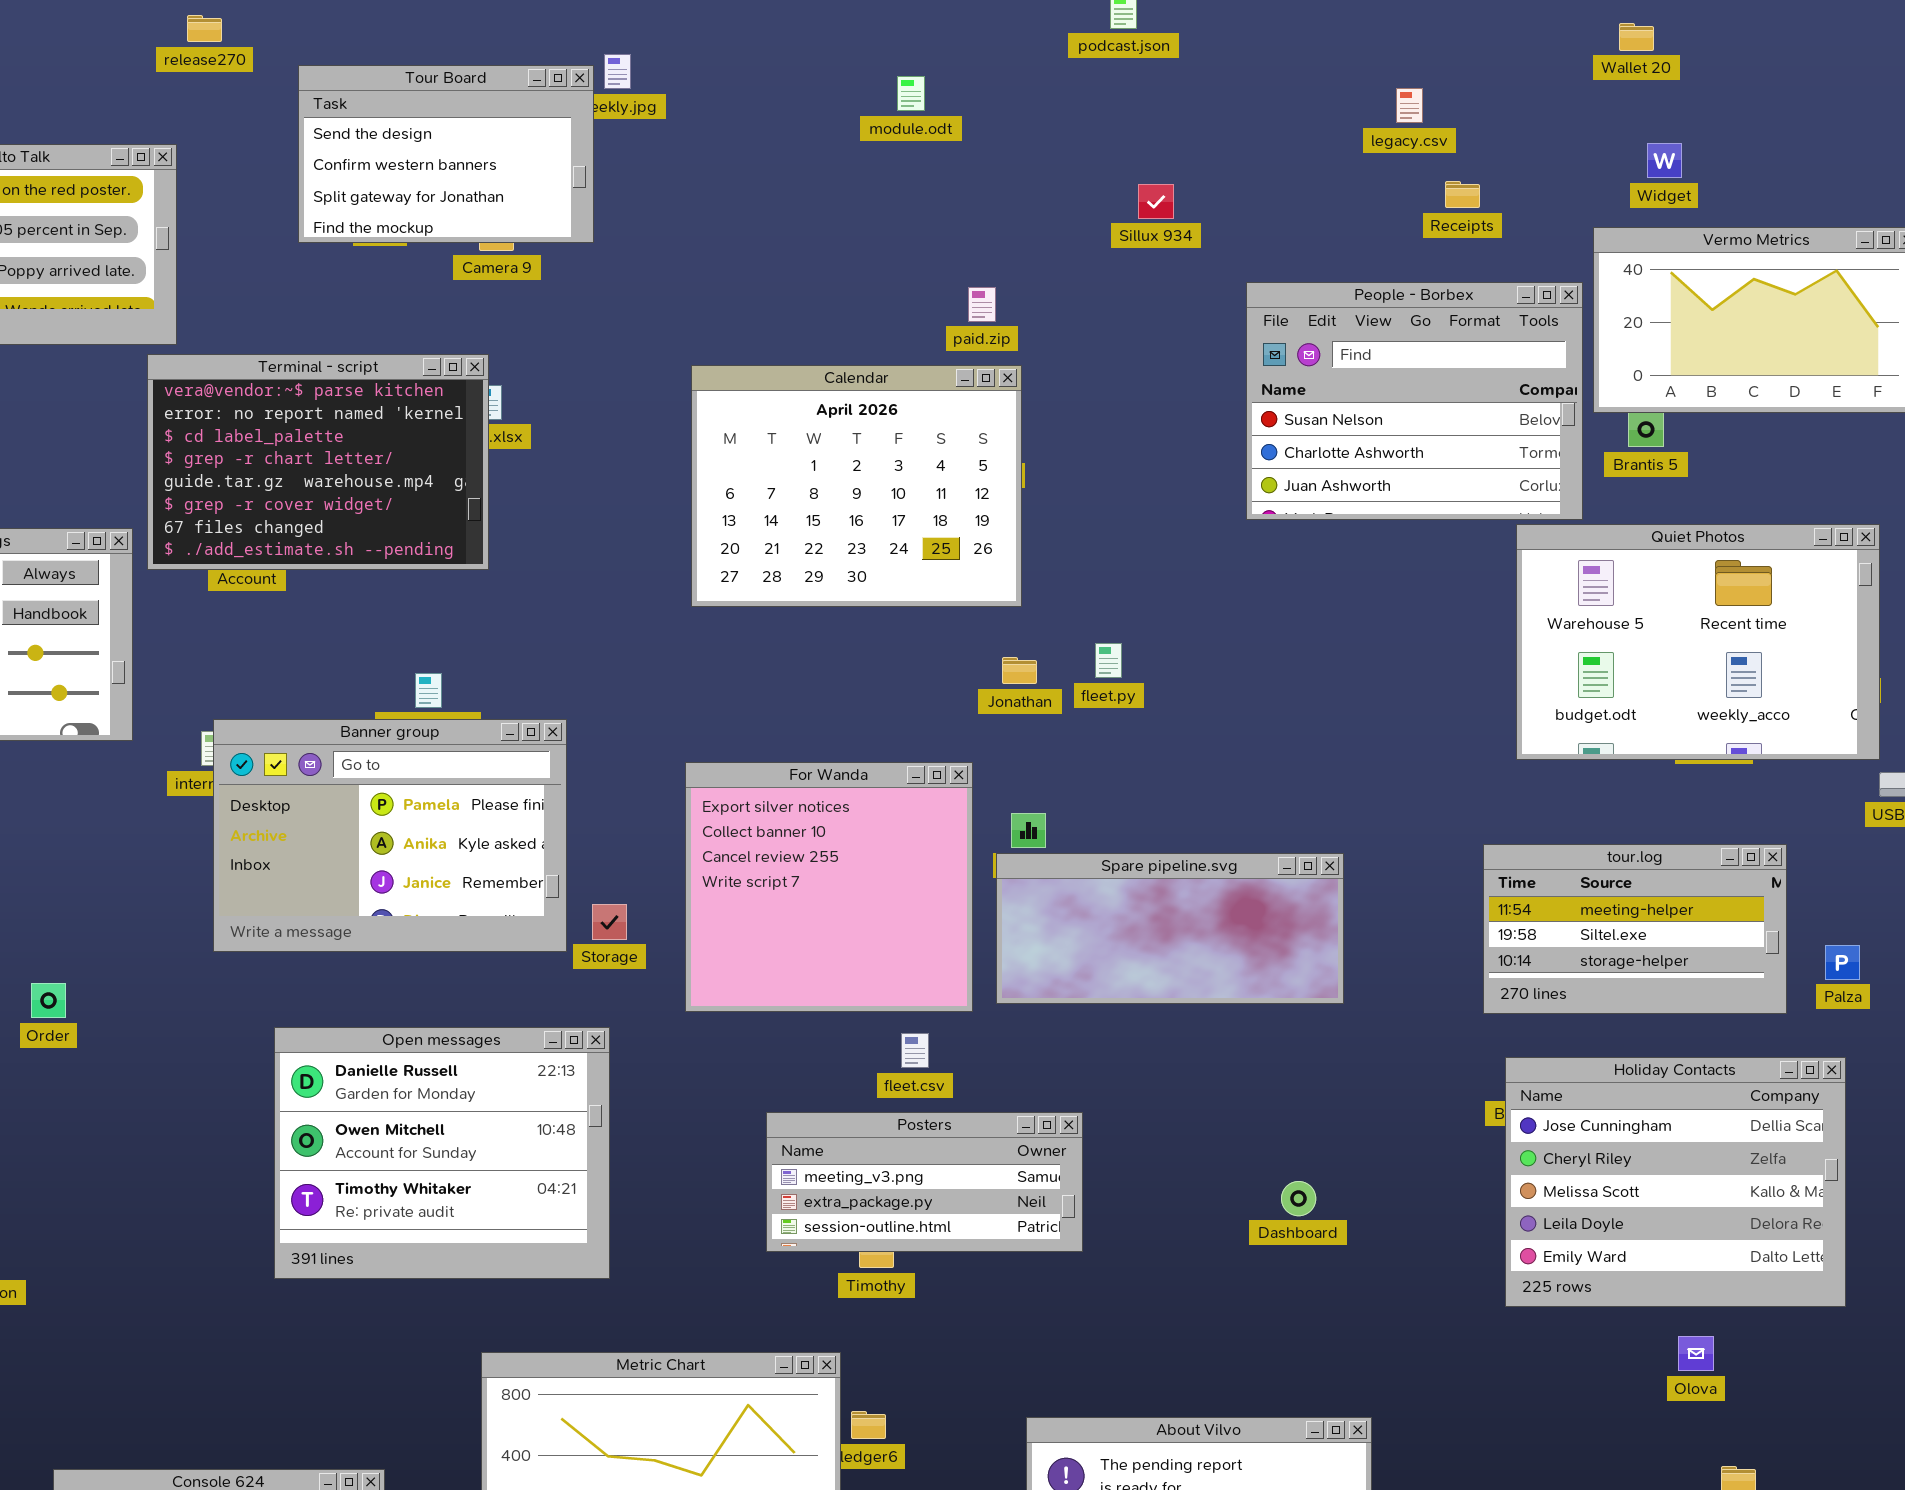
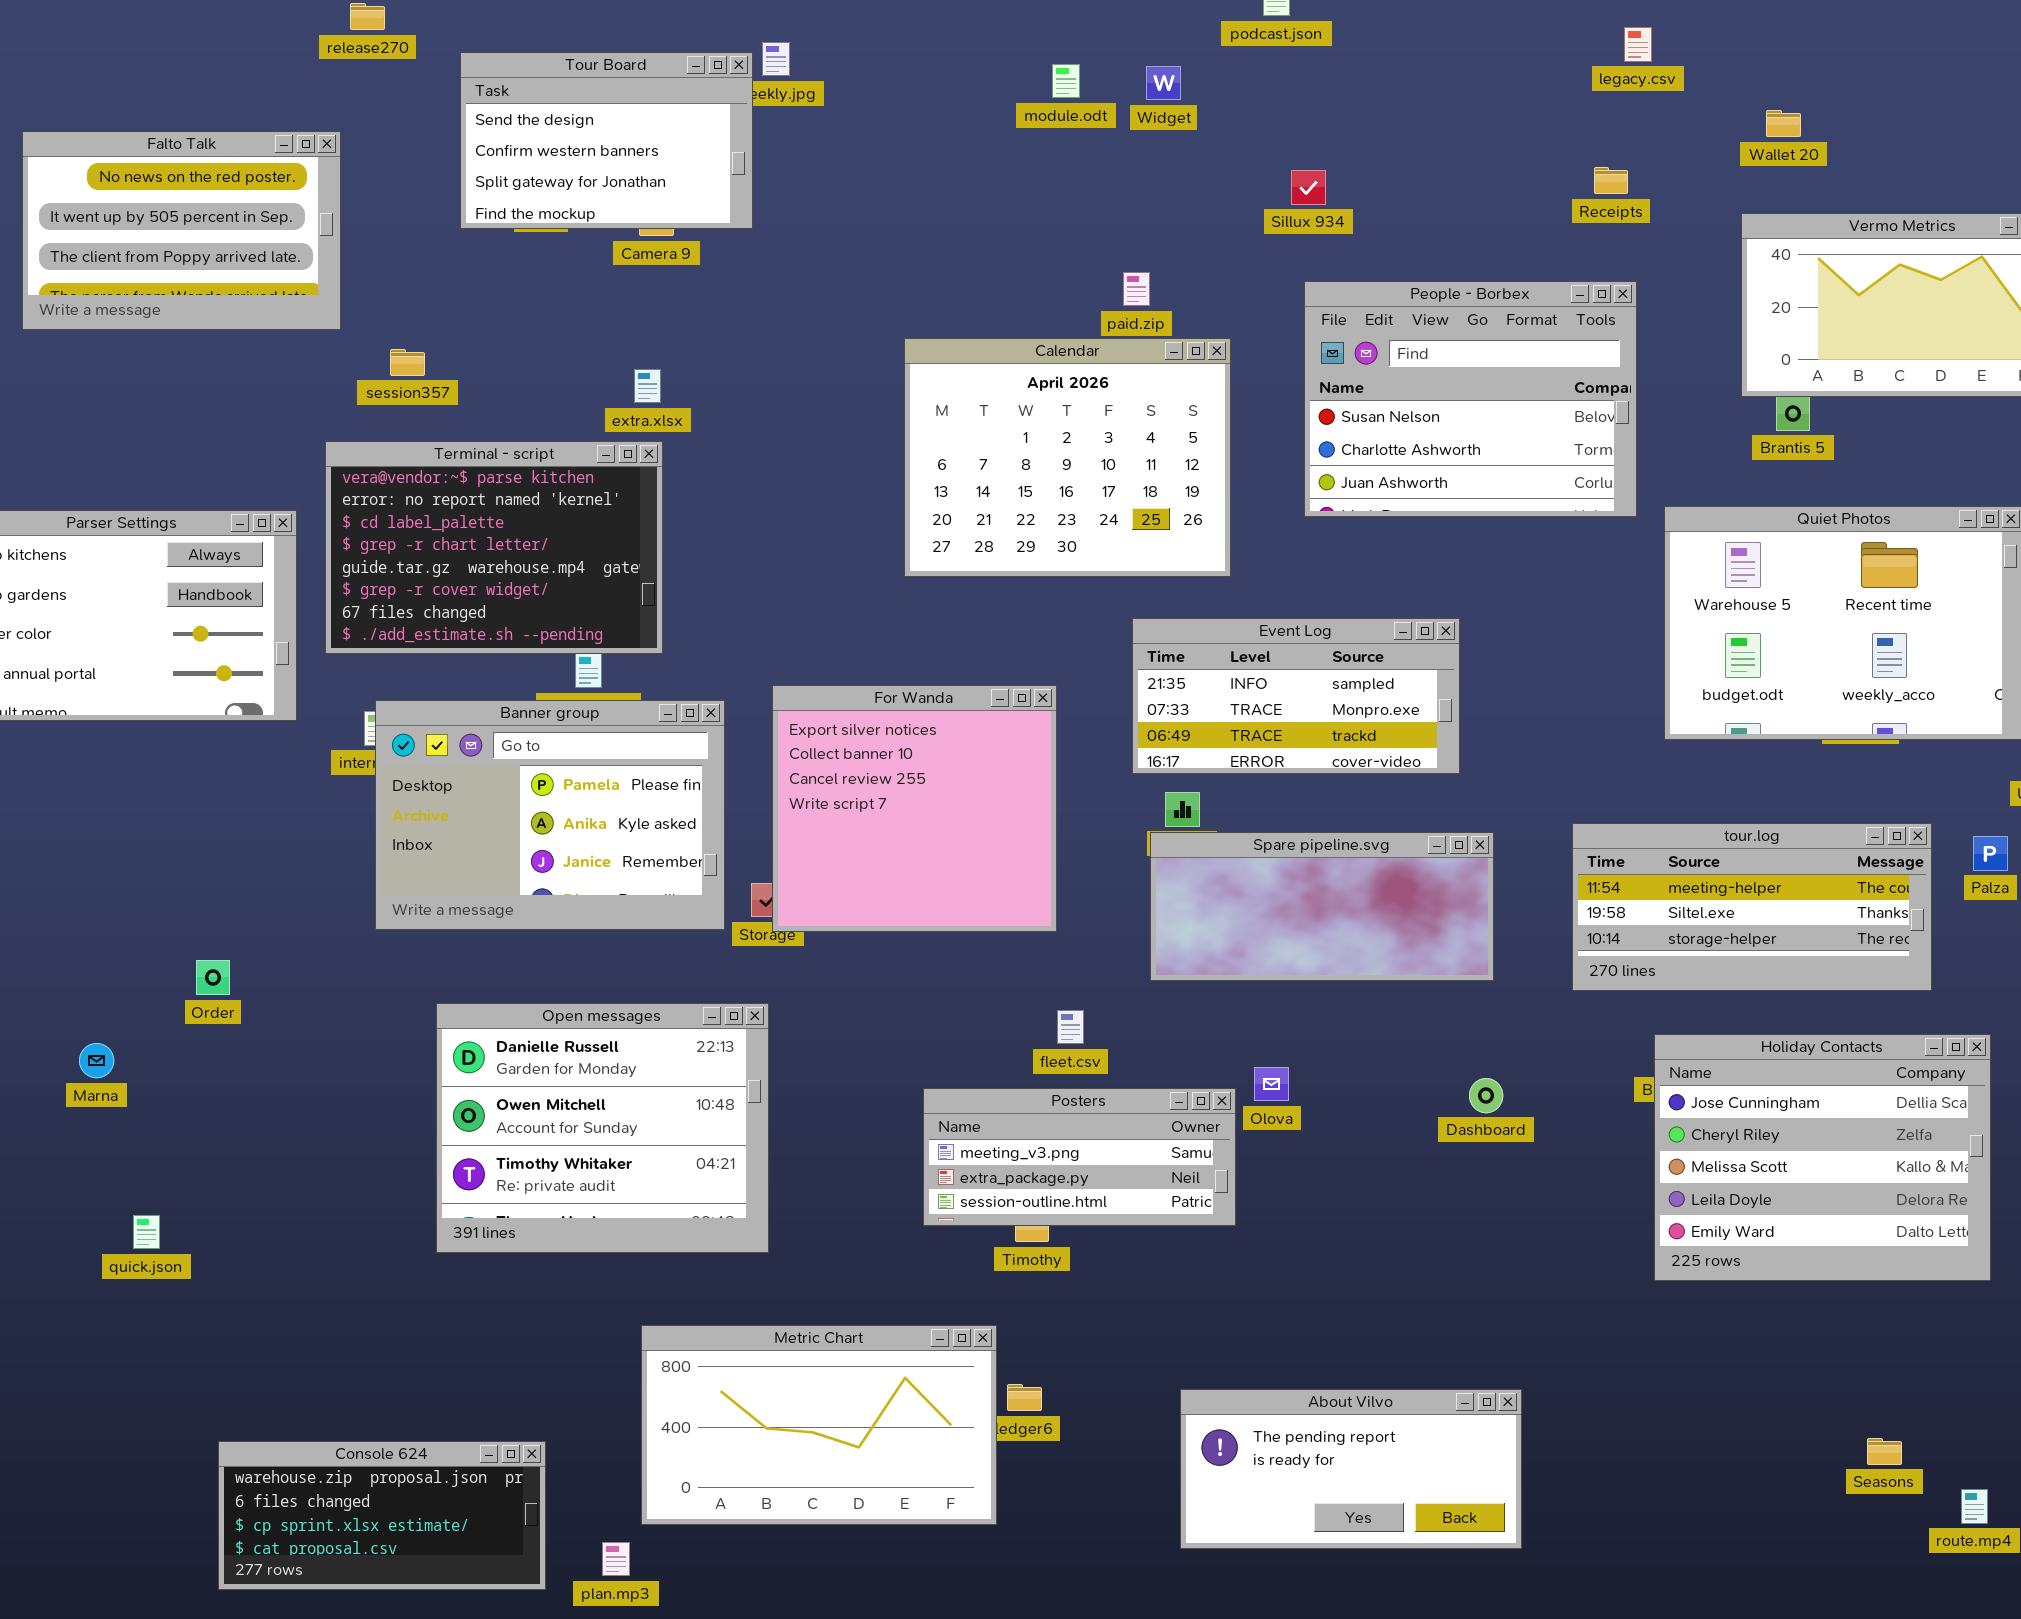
Wallet 20: [1619,23,1654,51] -> [1766,110,1801,137], moved
legacy.csv: [1396,88,1423,123] -> [1624,27,1652,62], moved
Widget: [1647,143,1682,178] -> [1146,66,1181,100], moved
People - Borbex: [1246,282,1583,520] -> [1304,281,1637,517], moved
Terminal - script: [147,354,489,570] -> [325,441,663,654], moved
Calendar: [691,365,1022,607] -> [904,338,1231,577], moved
Event Log: none -> [1132,618,1460,774], opened
For Wanda: [685,762,973,1012] -> [772,685,1057,932], moved
tour.log: [1483,844,1787,1014] -> [1572,823,1932,991], resized
Palza: [1825,945,1860,980] -> [1973,836,2008,871], moved
Dashboard: [1281,1181,1316,1216] -> [1469,1078,1503,1113], moved
Olova: [1678,1336,1714,1371] -> [1254,1067,1289,1101], moved

